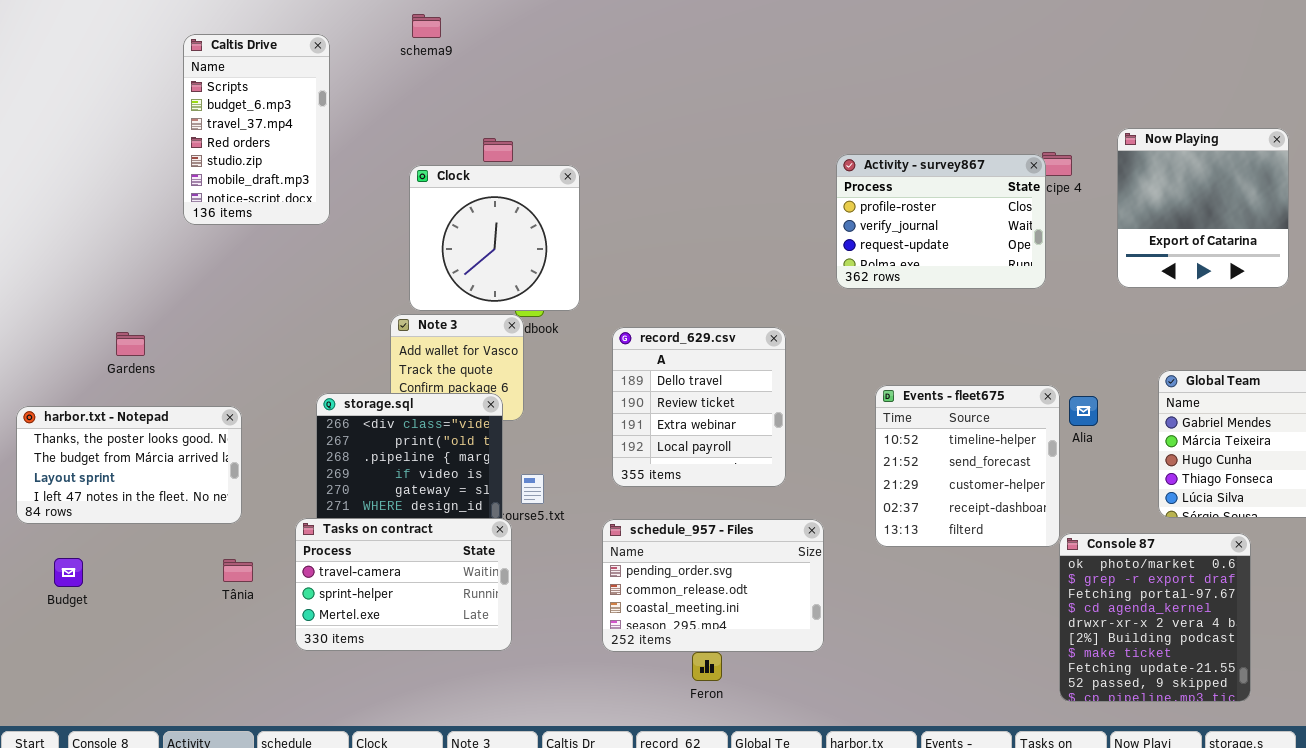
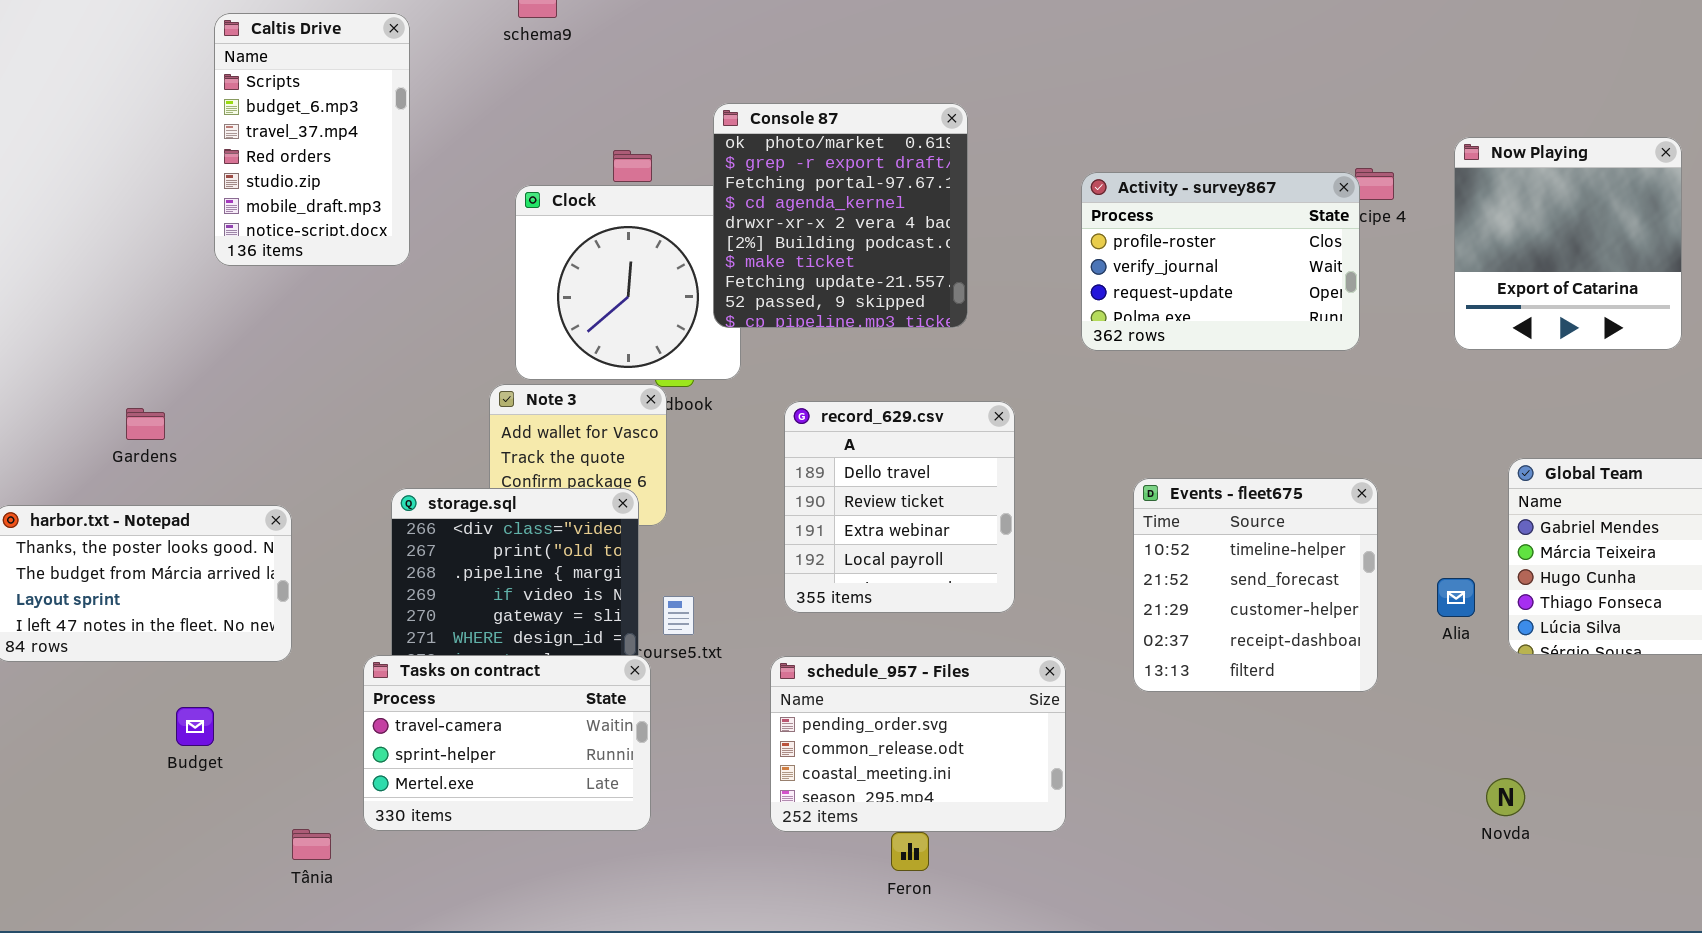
Alia: [1069,396,1098,426] -> [1437,578,1475,617], moved
Console 87: [1059,533,1251,702] -> [713,103,968,328], moved
Budget: [54,558,83,587] -> [176,707,214,746], moved
Tânia: [223,559,253,582] -> [292,829,331,860], moved

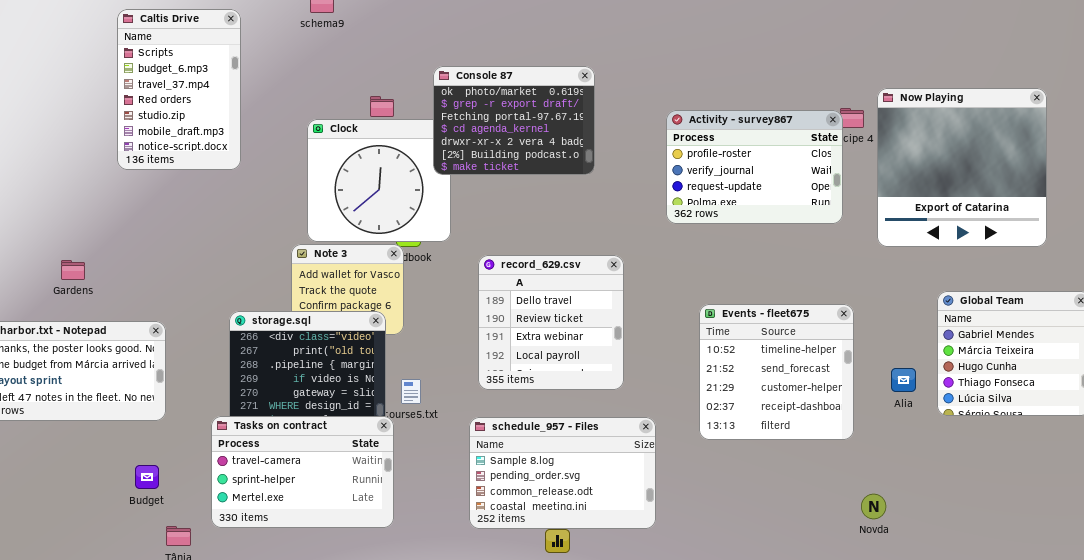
Console 87: [713,103,968,328] -> [433,66,595,175], resized
Now Playing: [1454,137,1682,350] -> [877,88,1047,247], resized
schedule_957 - Files: [770,656,1066,832] -> [469,417,656,529], scrolled up 1 row
Budget: [176,707,214,746] -> [135,465,159,489], moved
Novda: [1486,778,1525,816] -> [861,494,886,519], moved

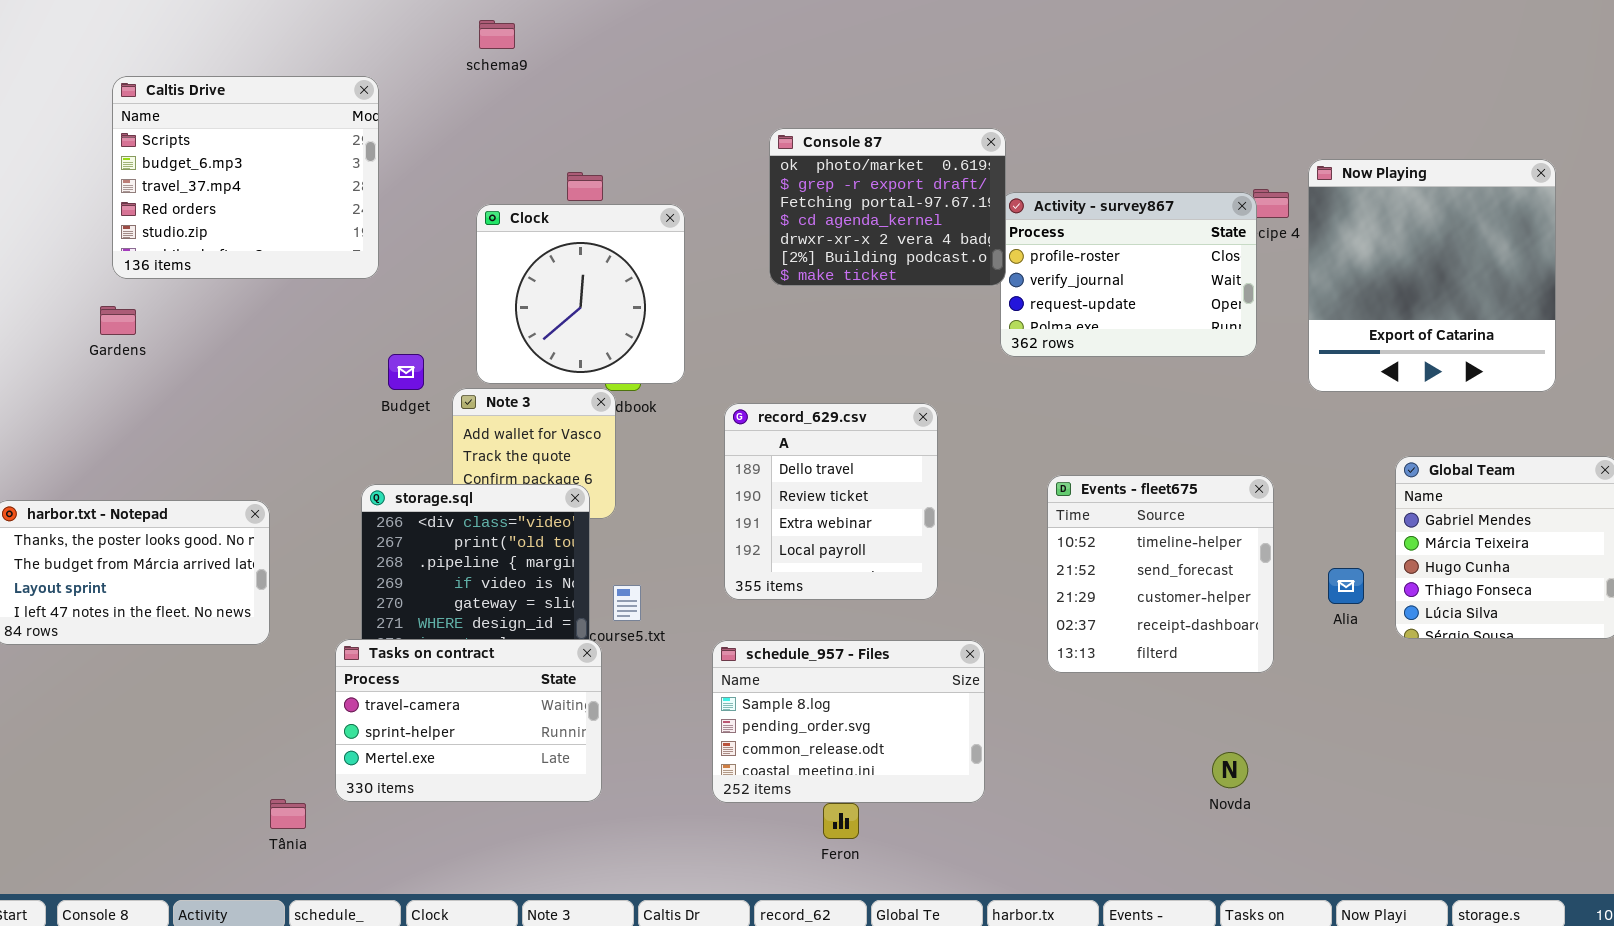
Caltis Drive: [117,9,241,170] -> [112,76,379,279], resized
Console 87: [433,66,595,175] -> [769,128,1006,286], moved
Gardens: [61,260,85,280] -> [100,306,136,335], moved
Budget: [135,465,159,489] -> [388,354,424,390], moved
Novda: [861,494,886,519] -> [1212,752,1248,788], moved

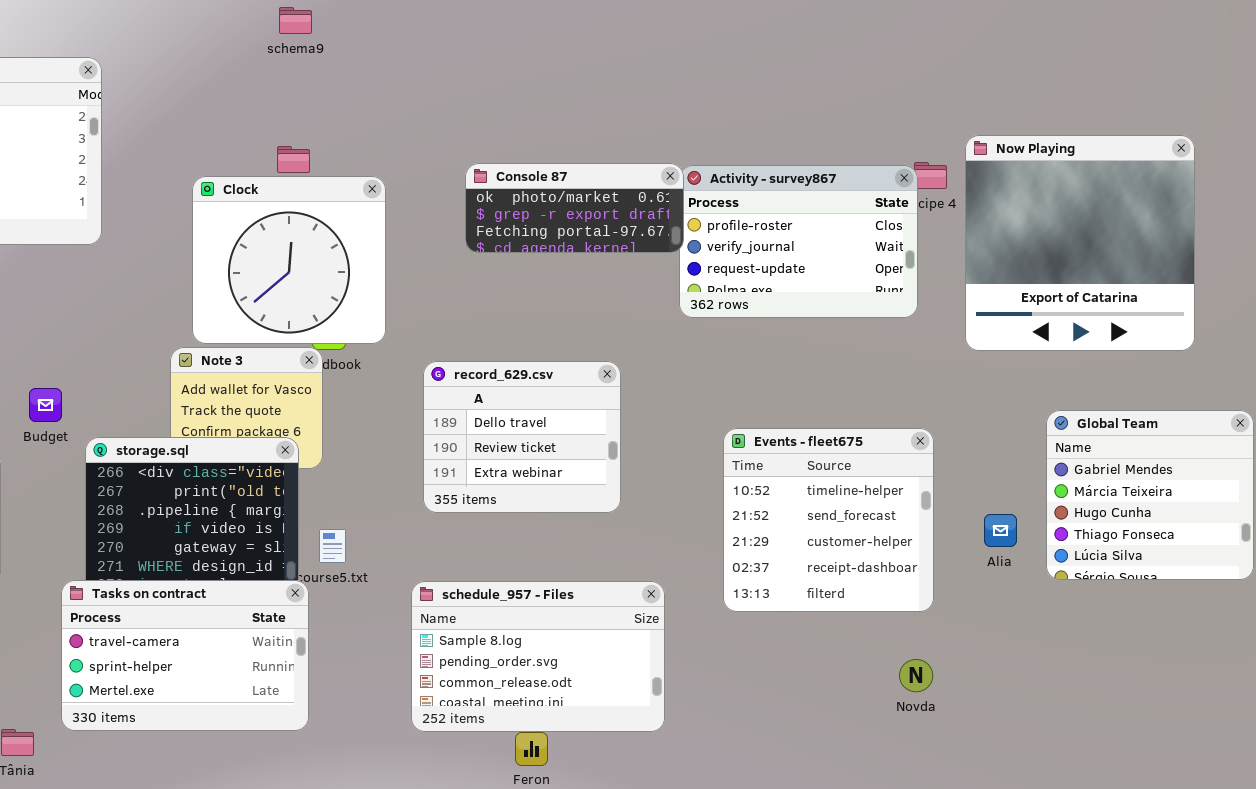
schema9: [479,20,515,49] -> [279,7,312,34], moved
Console 87: [769,128,1006,286] -> [465,163,684,253], resized
Budget: [388,354,424,390] -> [29,388,62,422], moved
record_629.csv: [724,403,938,600] -> [423,361,621,513], resized
Novda: [1212,752,1248,788] -> [899,659,933,692], moved

